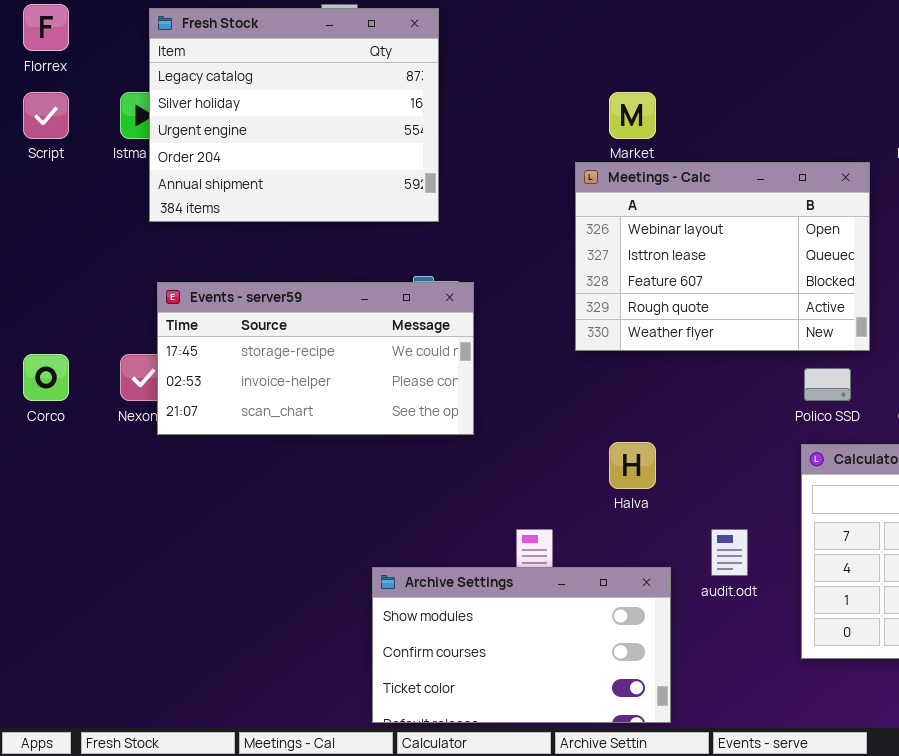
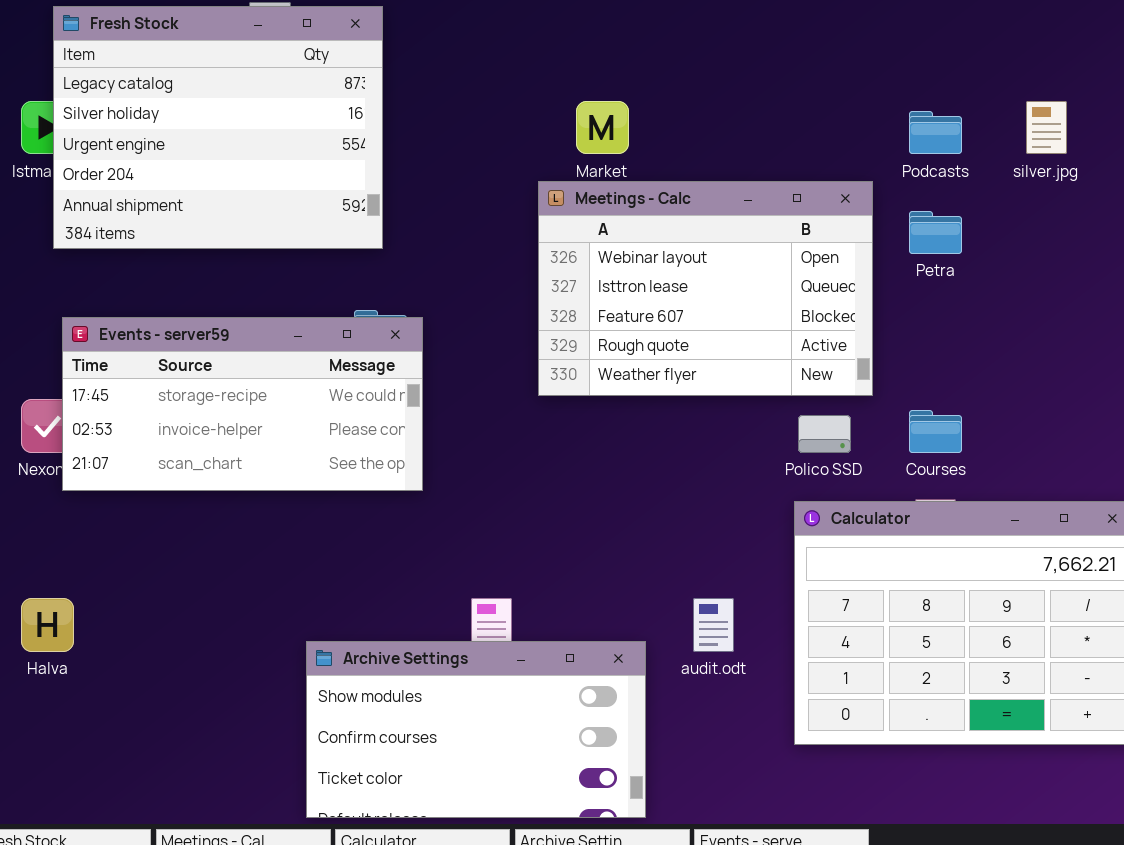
Halva: [609,442,656,489] -> [21,598,74,652], moved

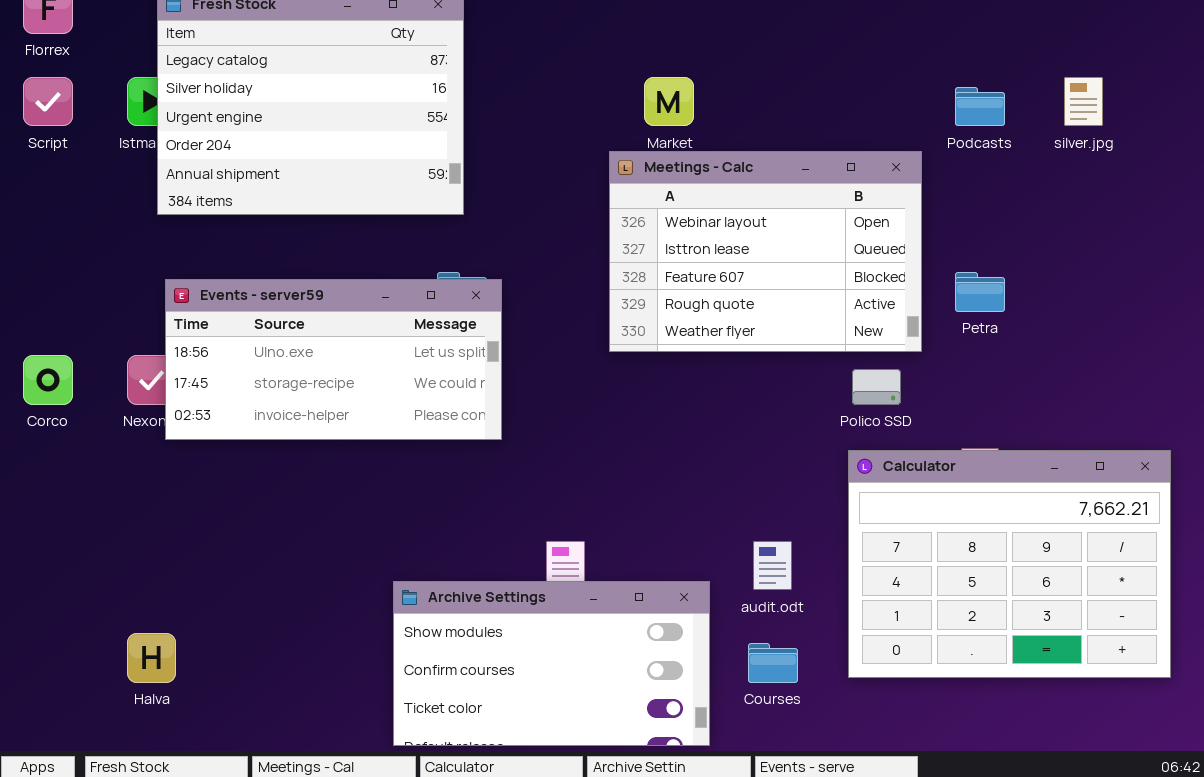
Petra: [909,211,962,254] -> [955,272,1005,312], moved
Events - server59: [62,317,423,491] -> [165,279,502,440], scrolled up 1 row
Courses: [909,410,962,453] -> [748,643,798,683], moved
Halva: [21,598,74,652] -> [127,633,176,683], moved

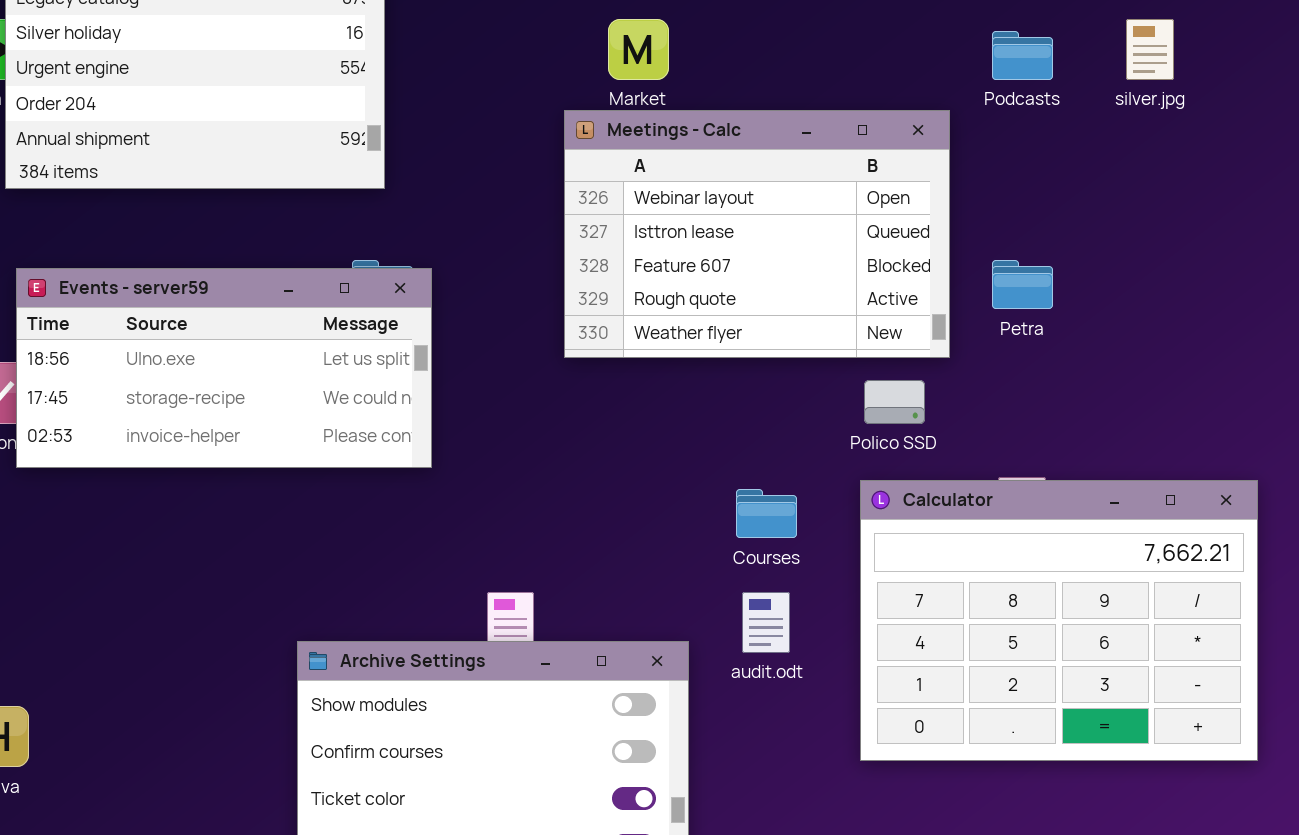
Courses: [748,643,798,683] -> [736,489,797,538], moved

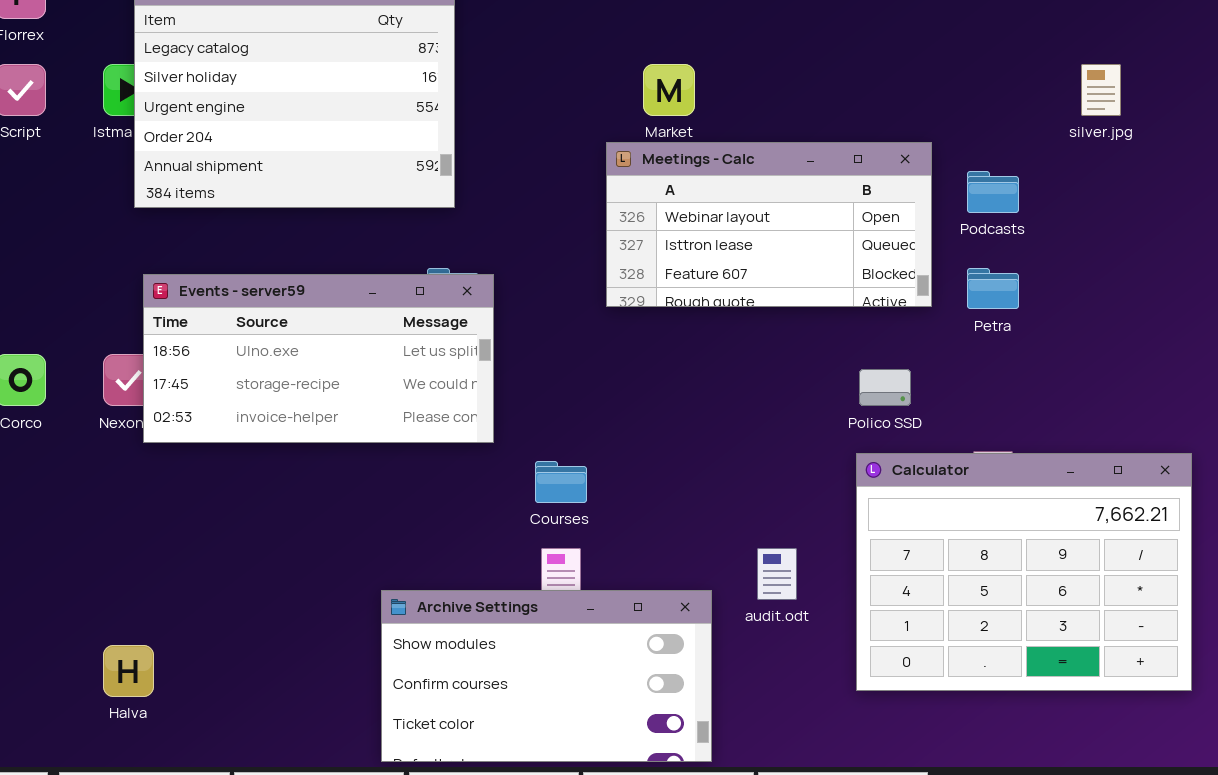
Podcasts: [992,31,1053,80] -> [967,171,1019,213], moved
Meetings - Calc: [564,110,950,358] -> [606,142,932,307], resized
Courses: [736,489,797,538] -> [535,461,587,503], moved

